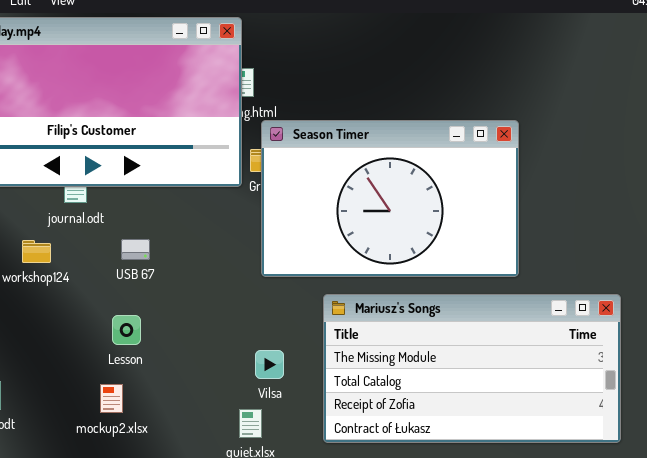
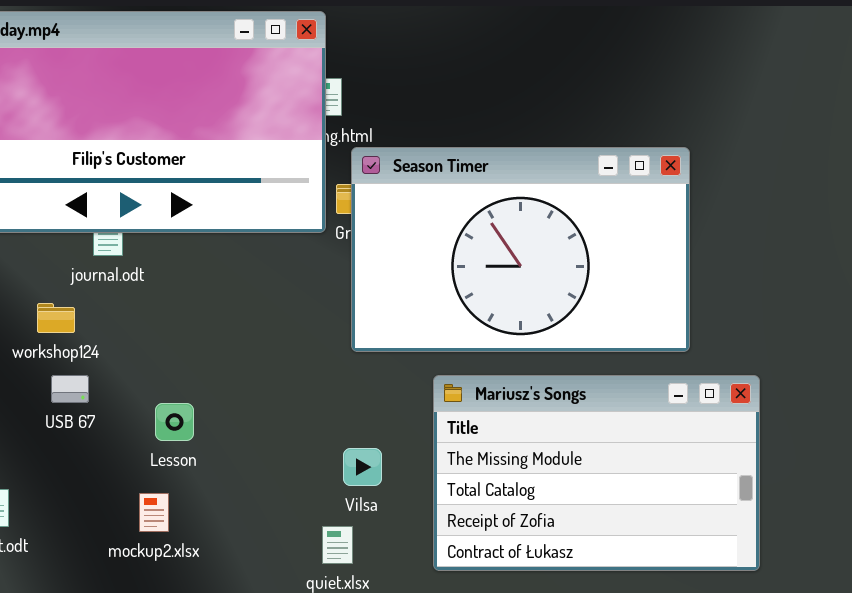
USB 67: [121,239,150,260] -> [51,375,89,403], moved
Mariusz's Songs: [323,294,621,443] -> [433,375,760,571], resized

